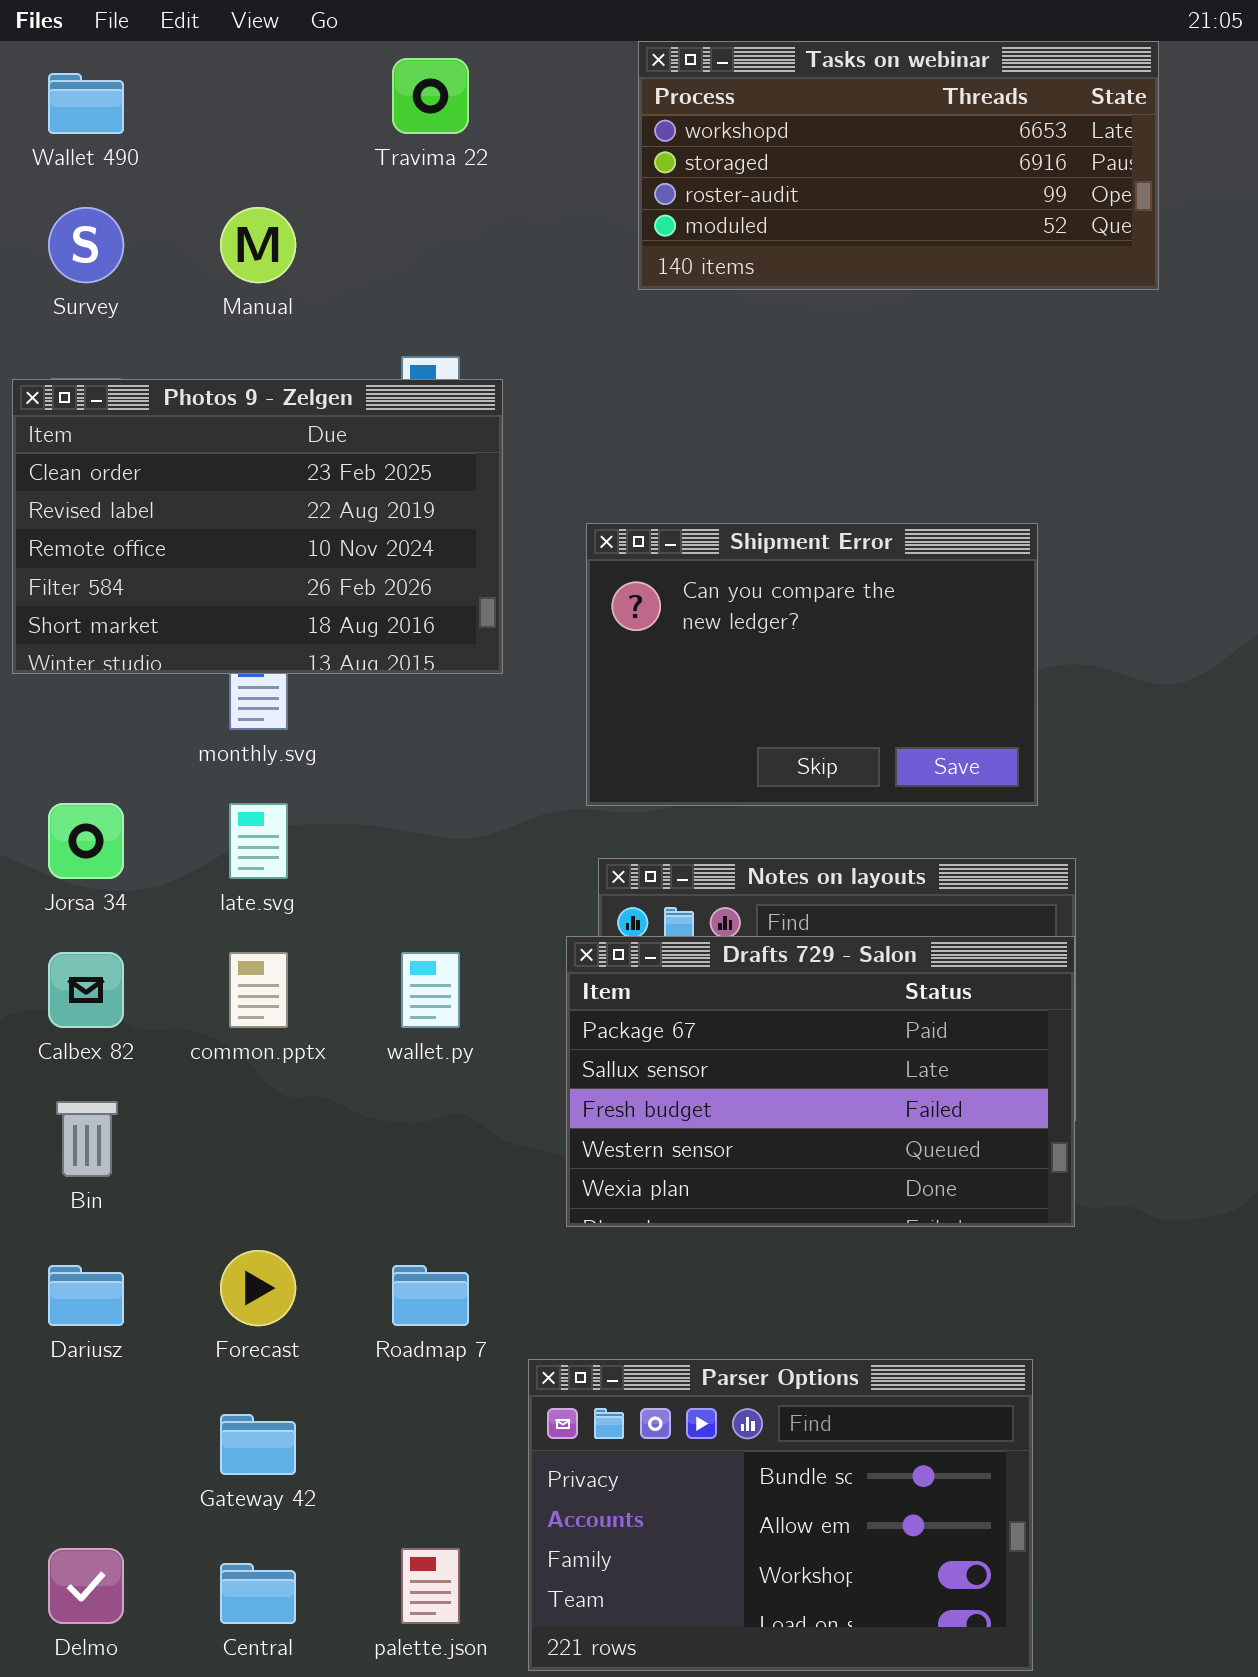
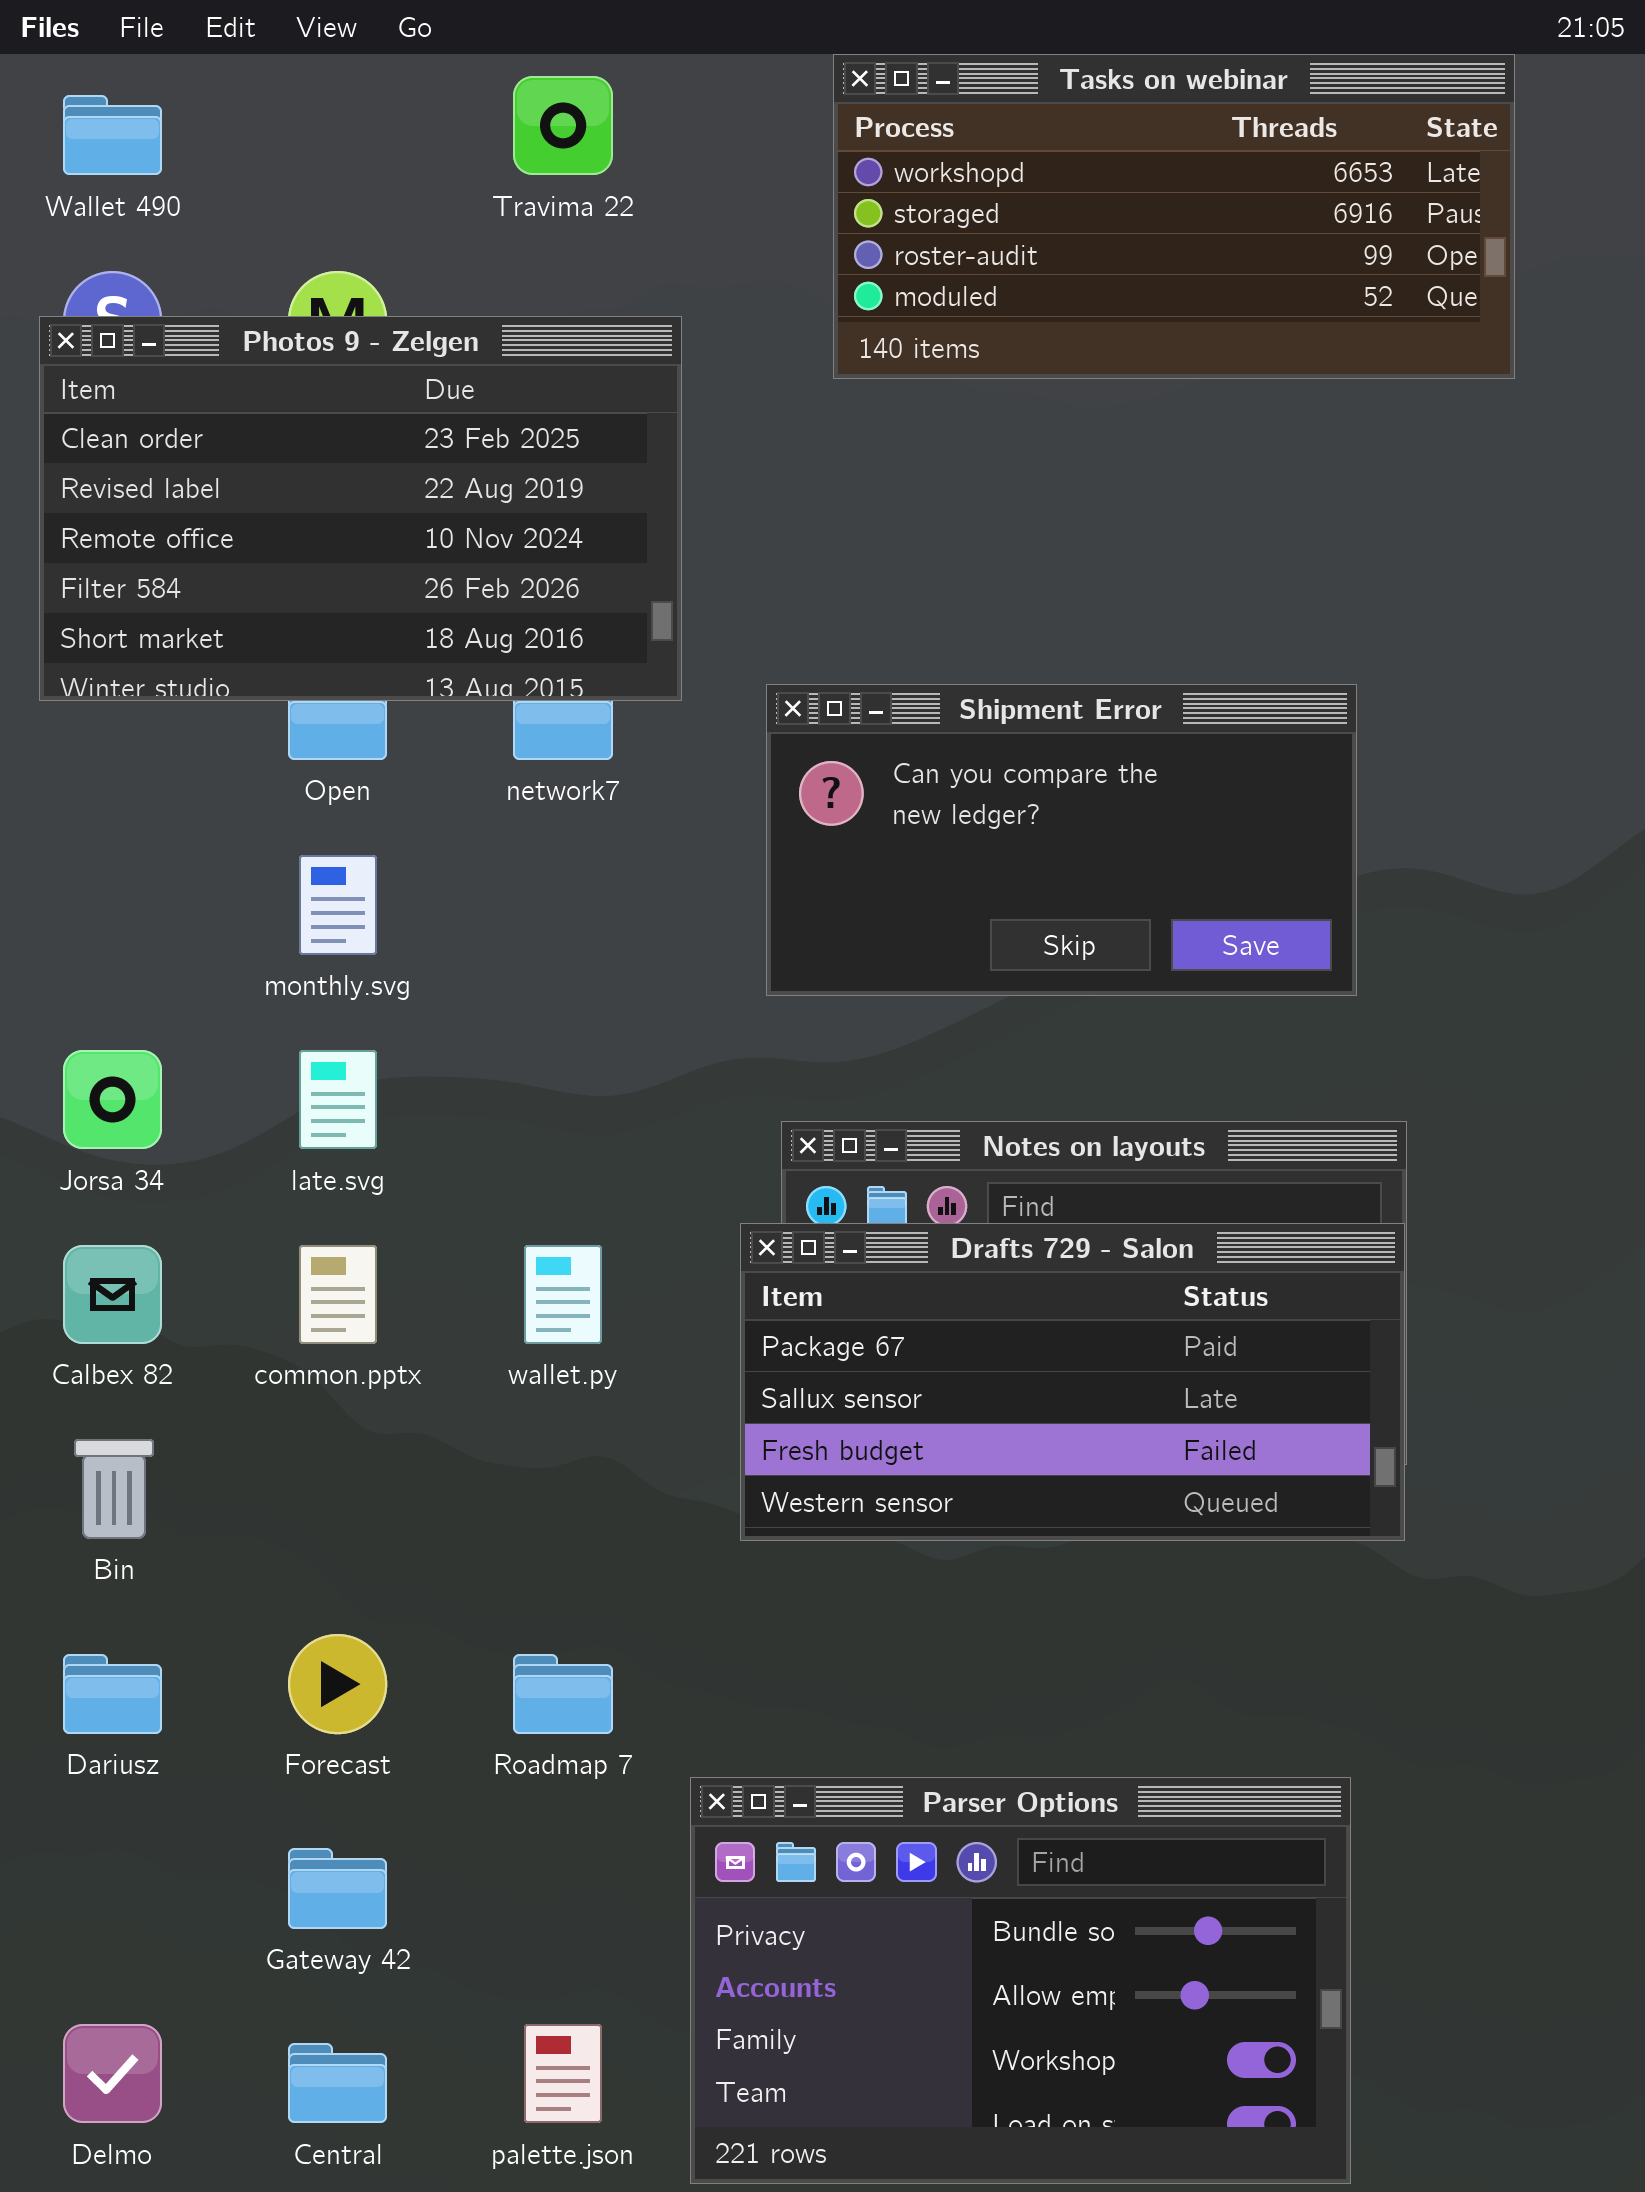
Photos 9 - Zelgen: [12,379,503,674] -> [39,316,682,701], moved
Shipment Error: [586,523,1038,806] -> [766,684,1357,996], resized
Drafts 729 - Salon: [566,936,1075,1227] -> [740,1223,1405,1541], resized

